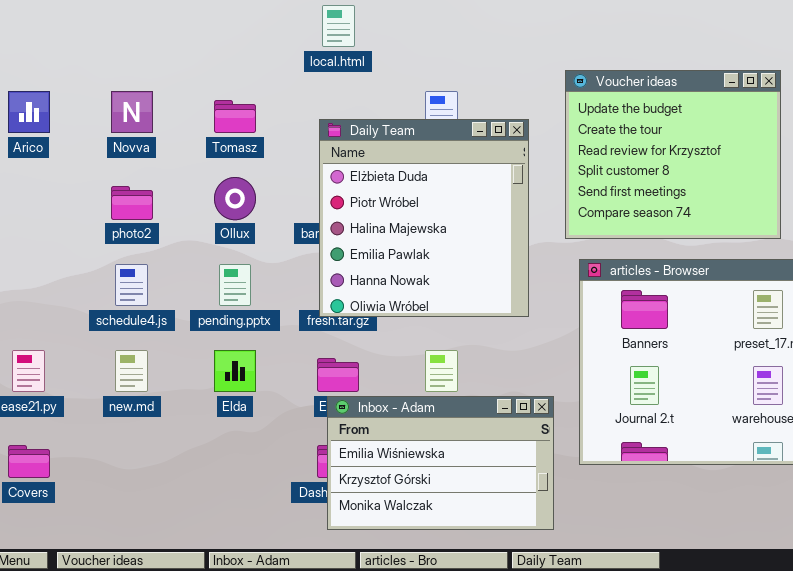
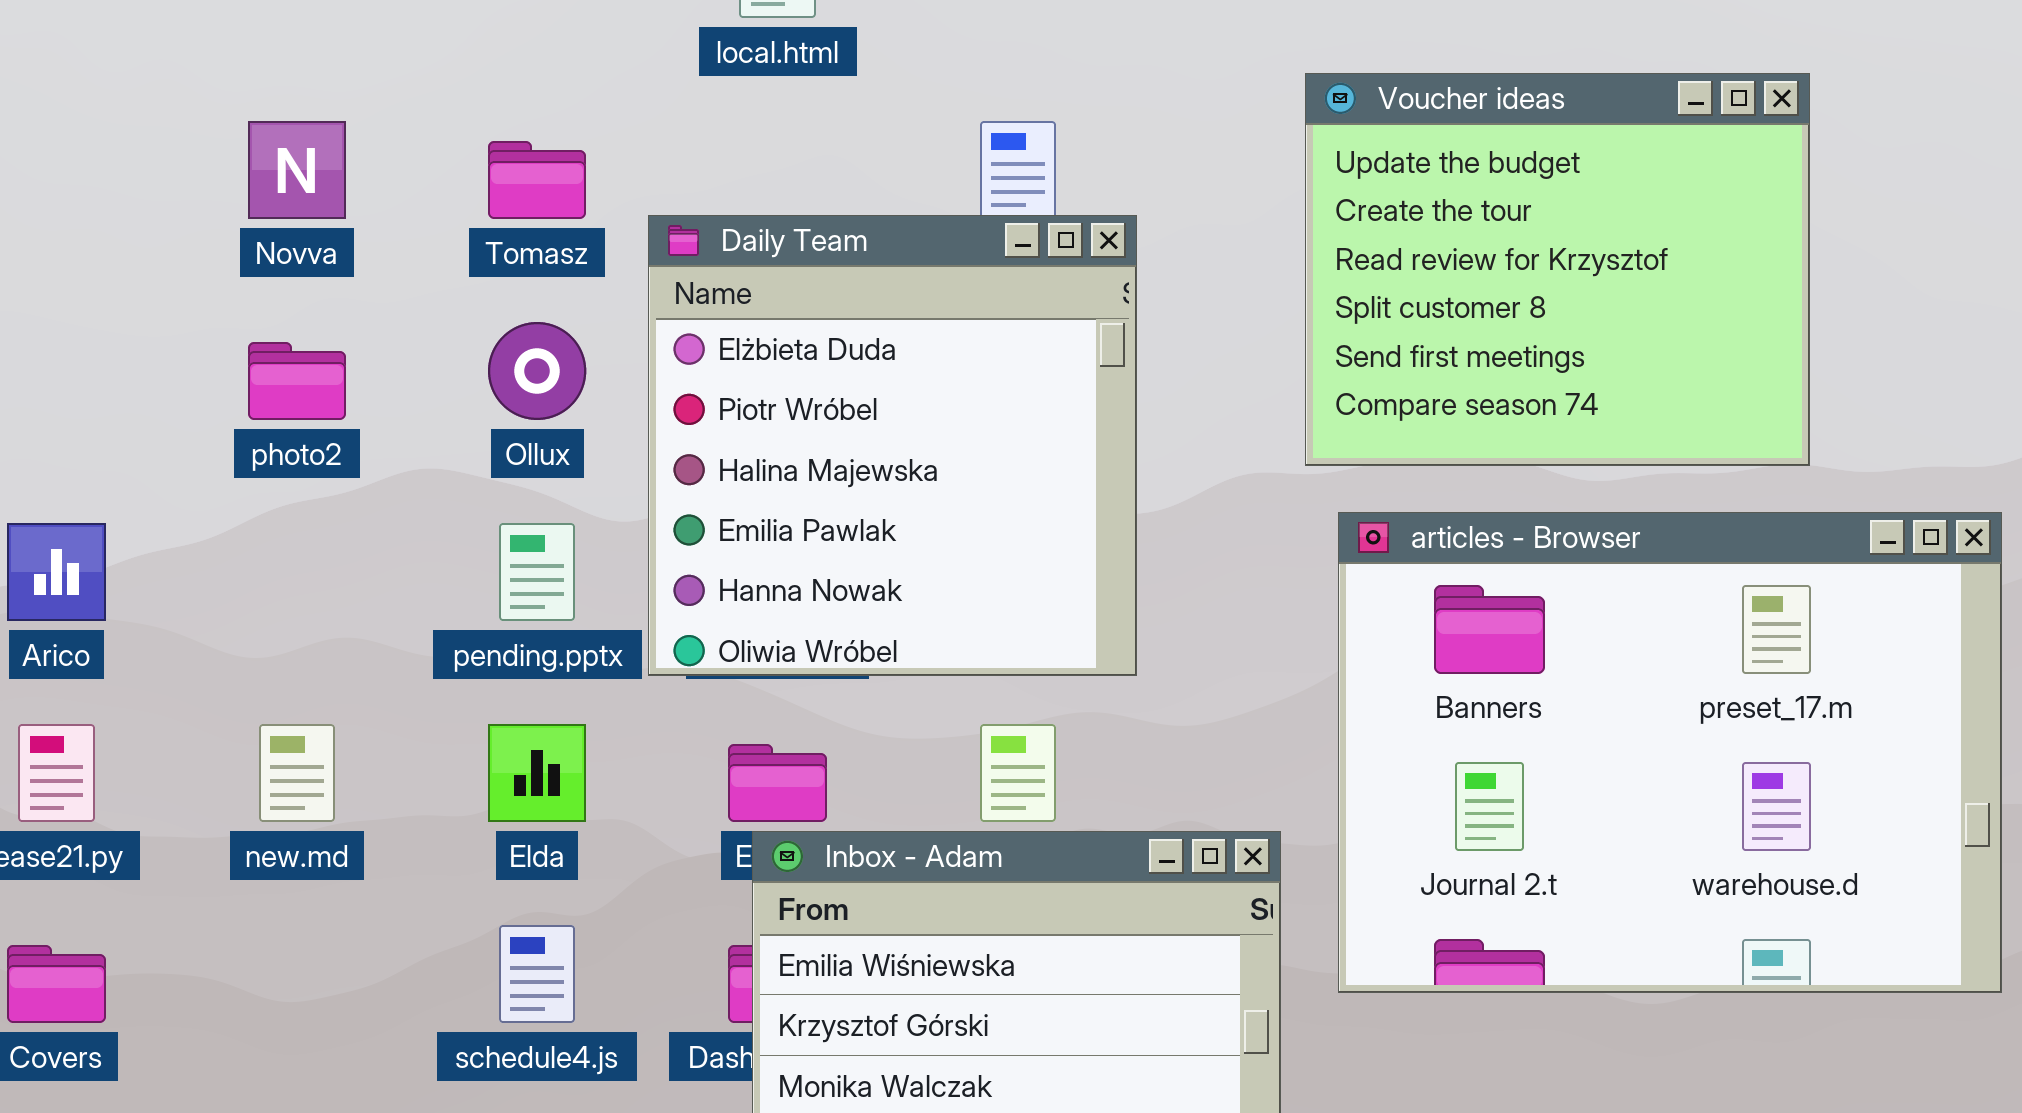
Arico: [8,91,50,133] -> [7,523,106,621], moved
Daily Team: [319,119,529,317] -> [648,215,1137,676], moved
schedule4.js: [115,264,148,306] -> [499,925,575,1023], moved

